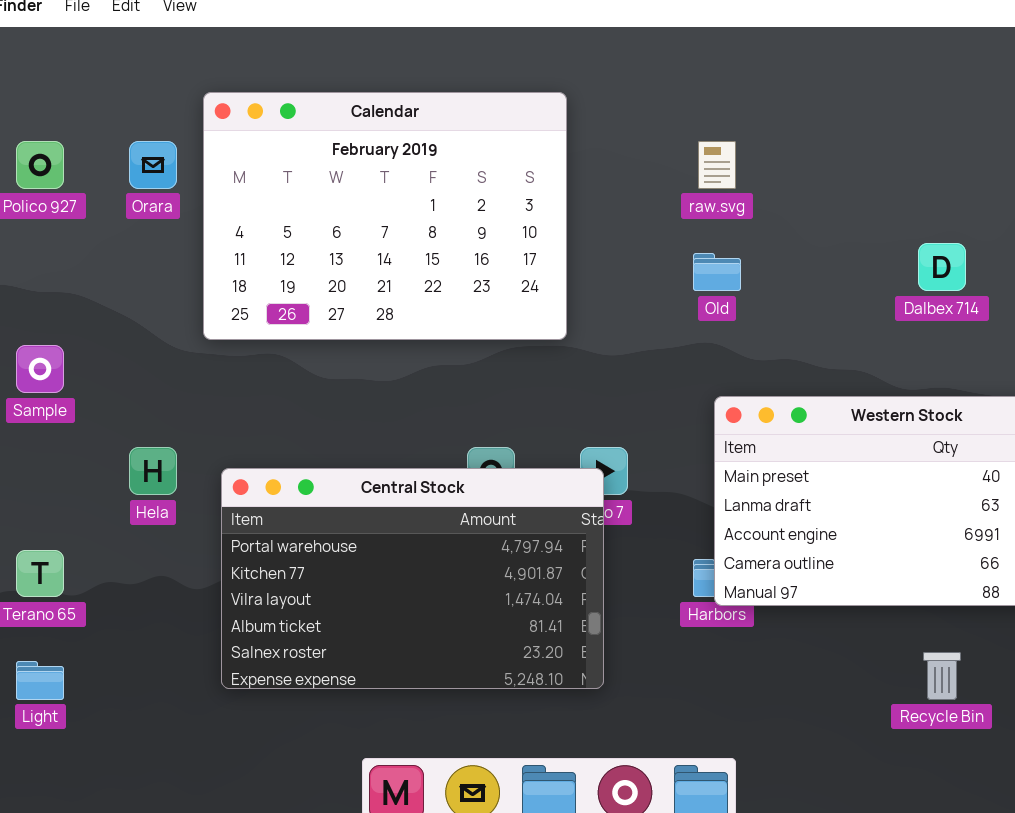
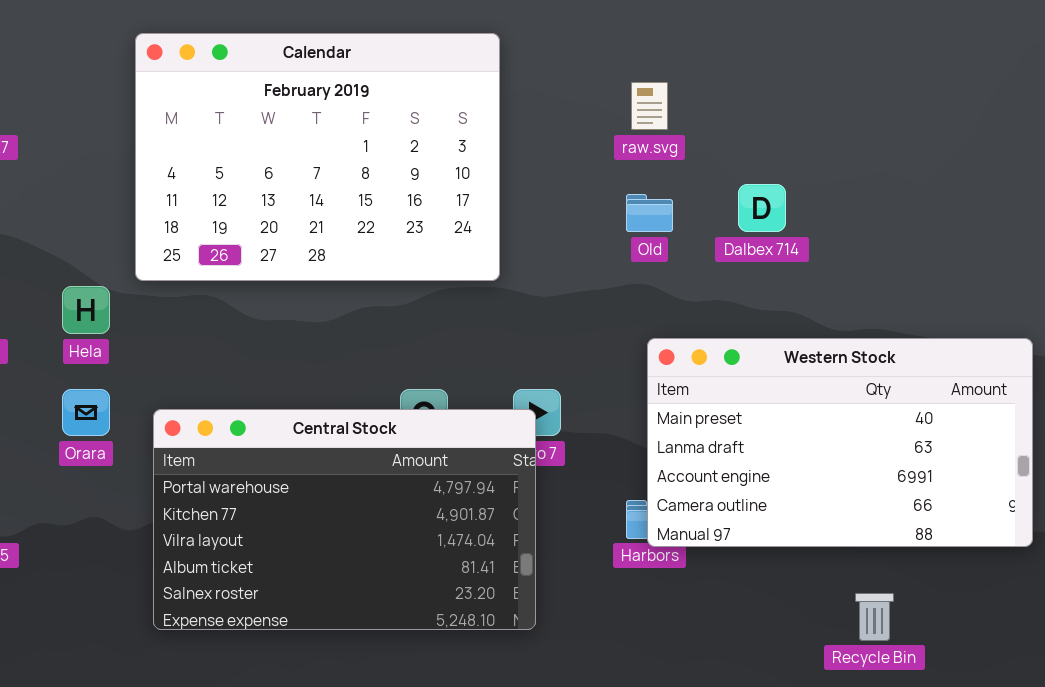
Orara: [129,141,177,189] -> [62,389,110,436], moved
Dalbex 714: [918,243,966,291] -> [738,184,786,232], moved
Hela: [129,447,177,495] -> [62,286,110,334], moved

